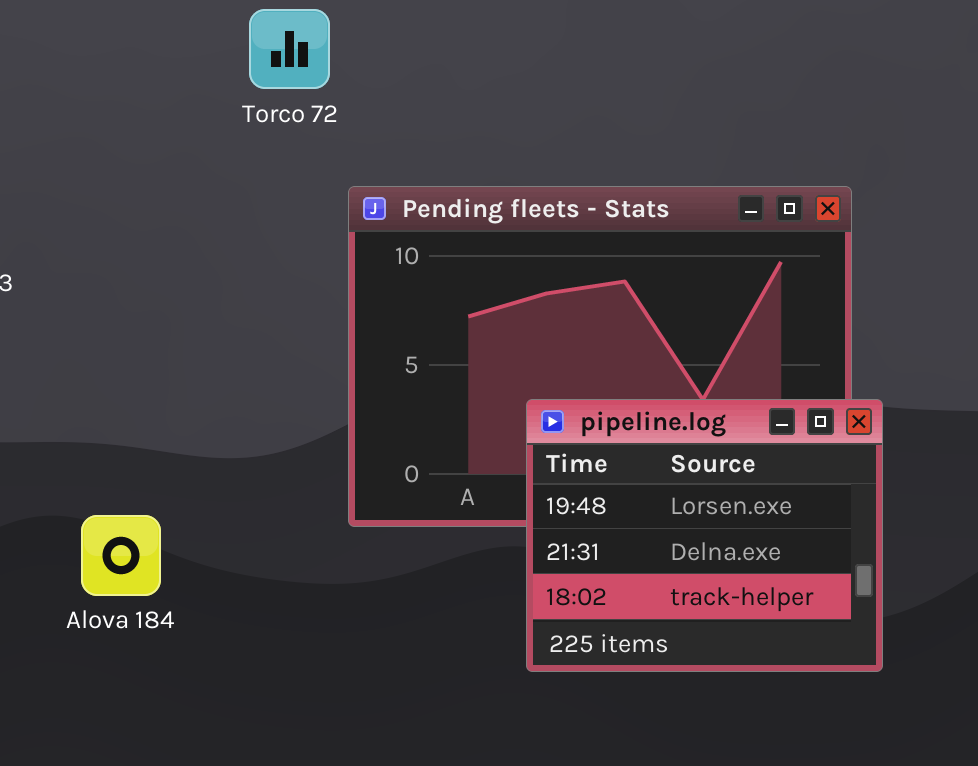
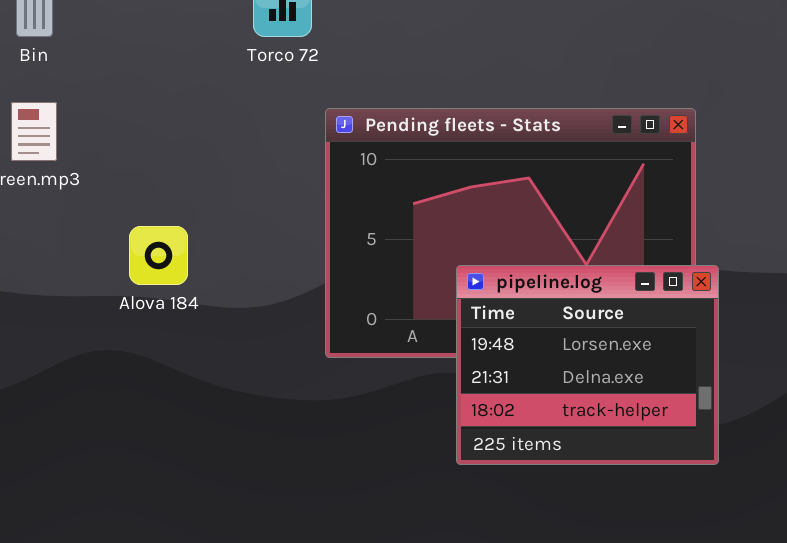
Alova 184: [81,515,161,596] -> [129,226,188,285], moved

